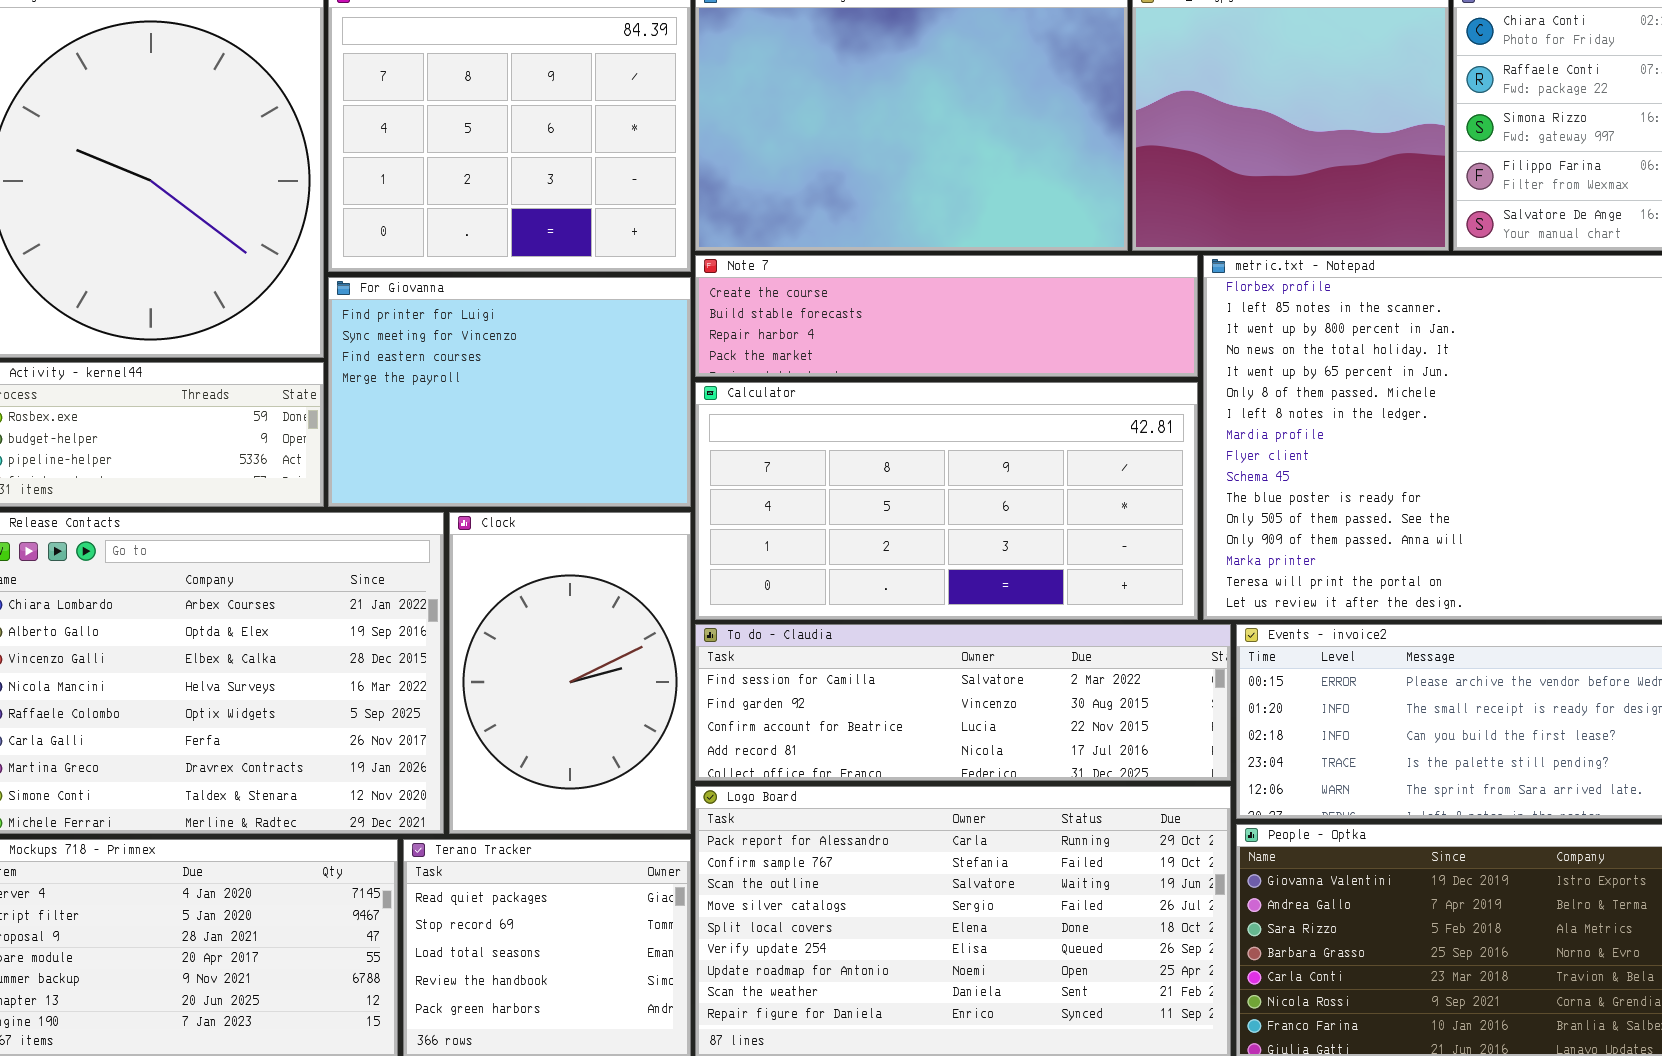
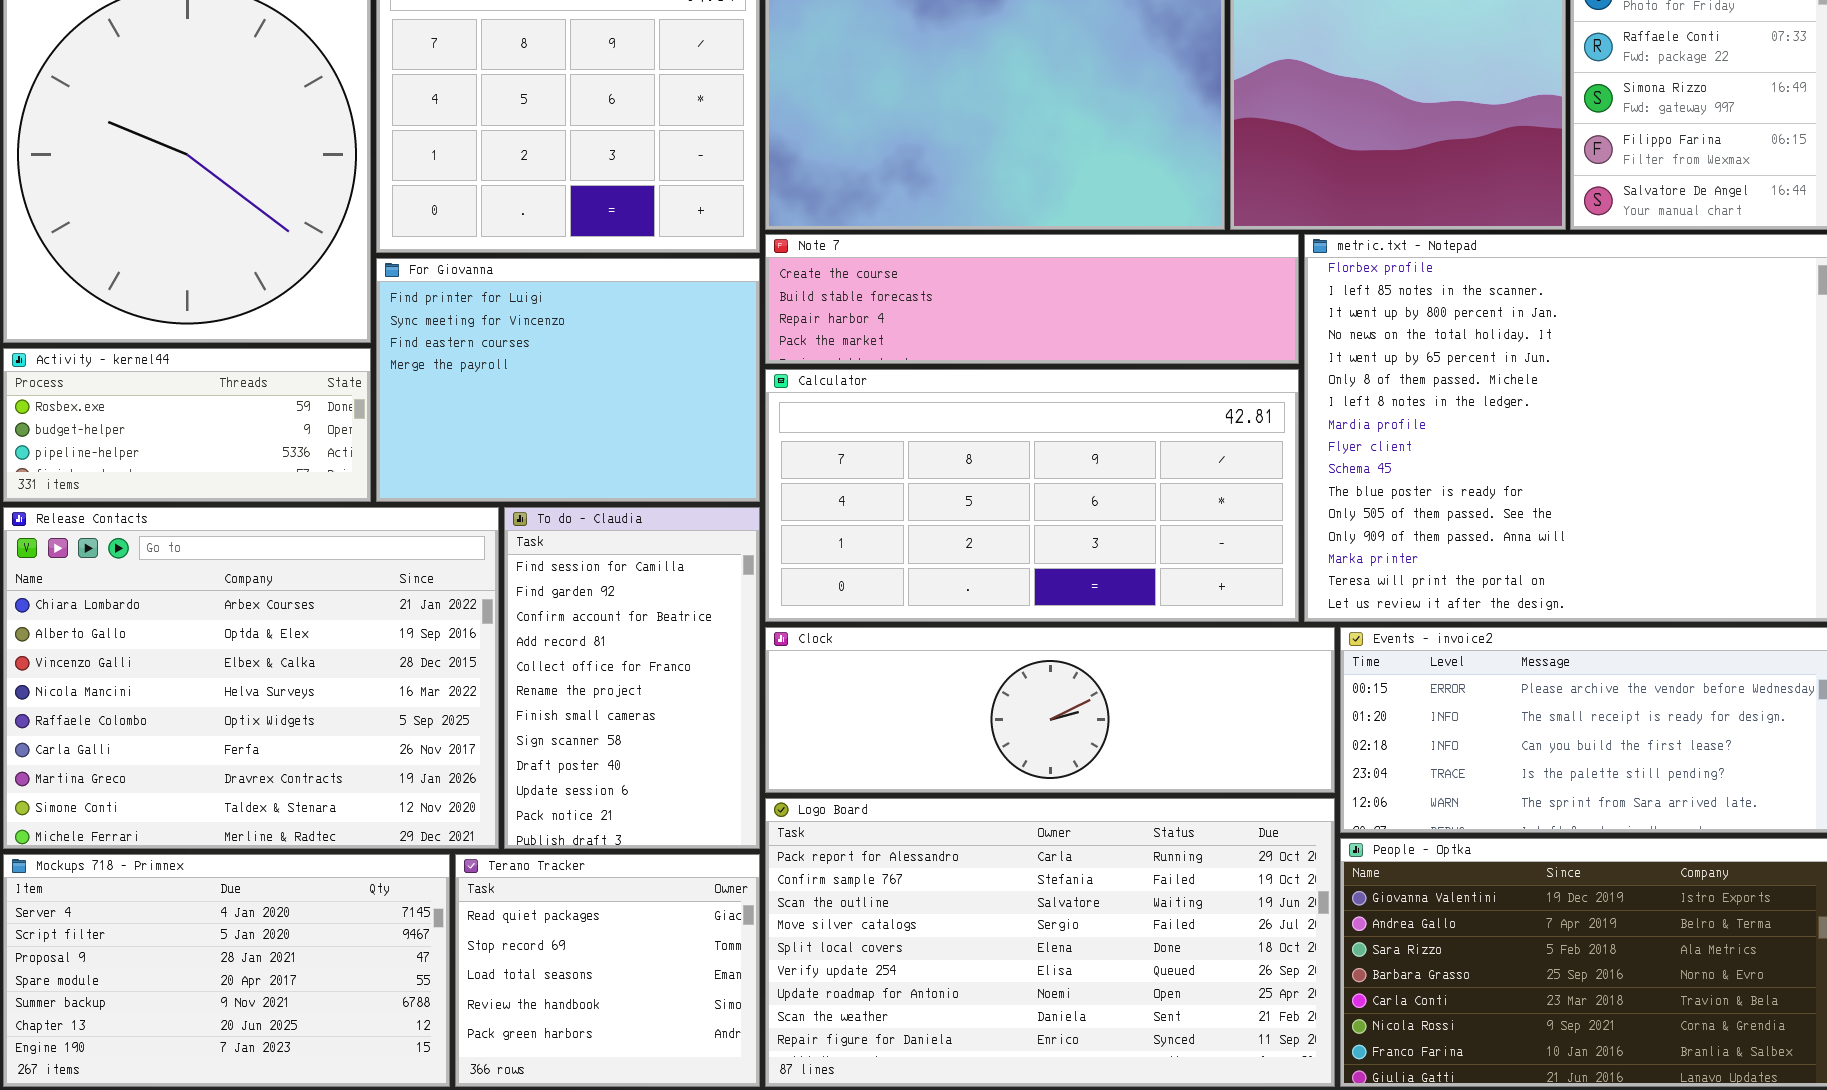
Clock: [449,512,691,834] -> [765,627,1335,793], moved, resized
To do - Claudia: [695,624,1231,781] -> [504,507,760,849], moved, resized

